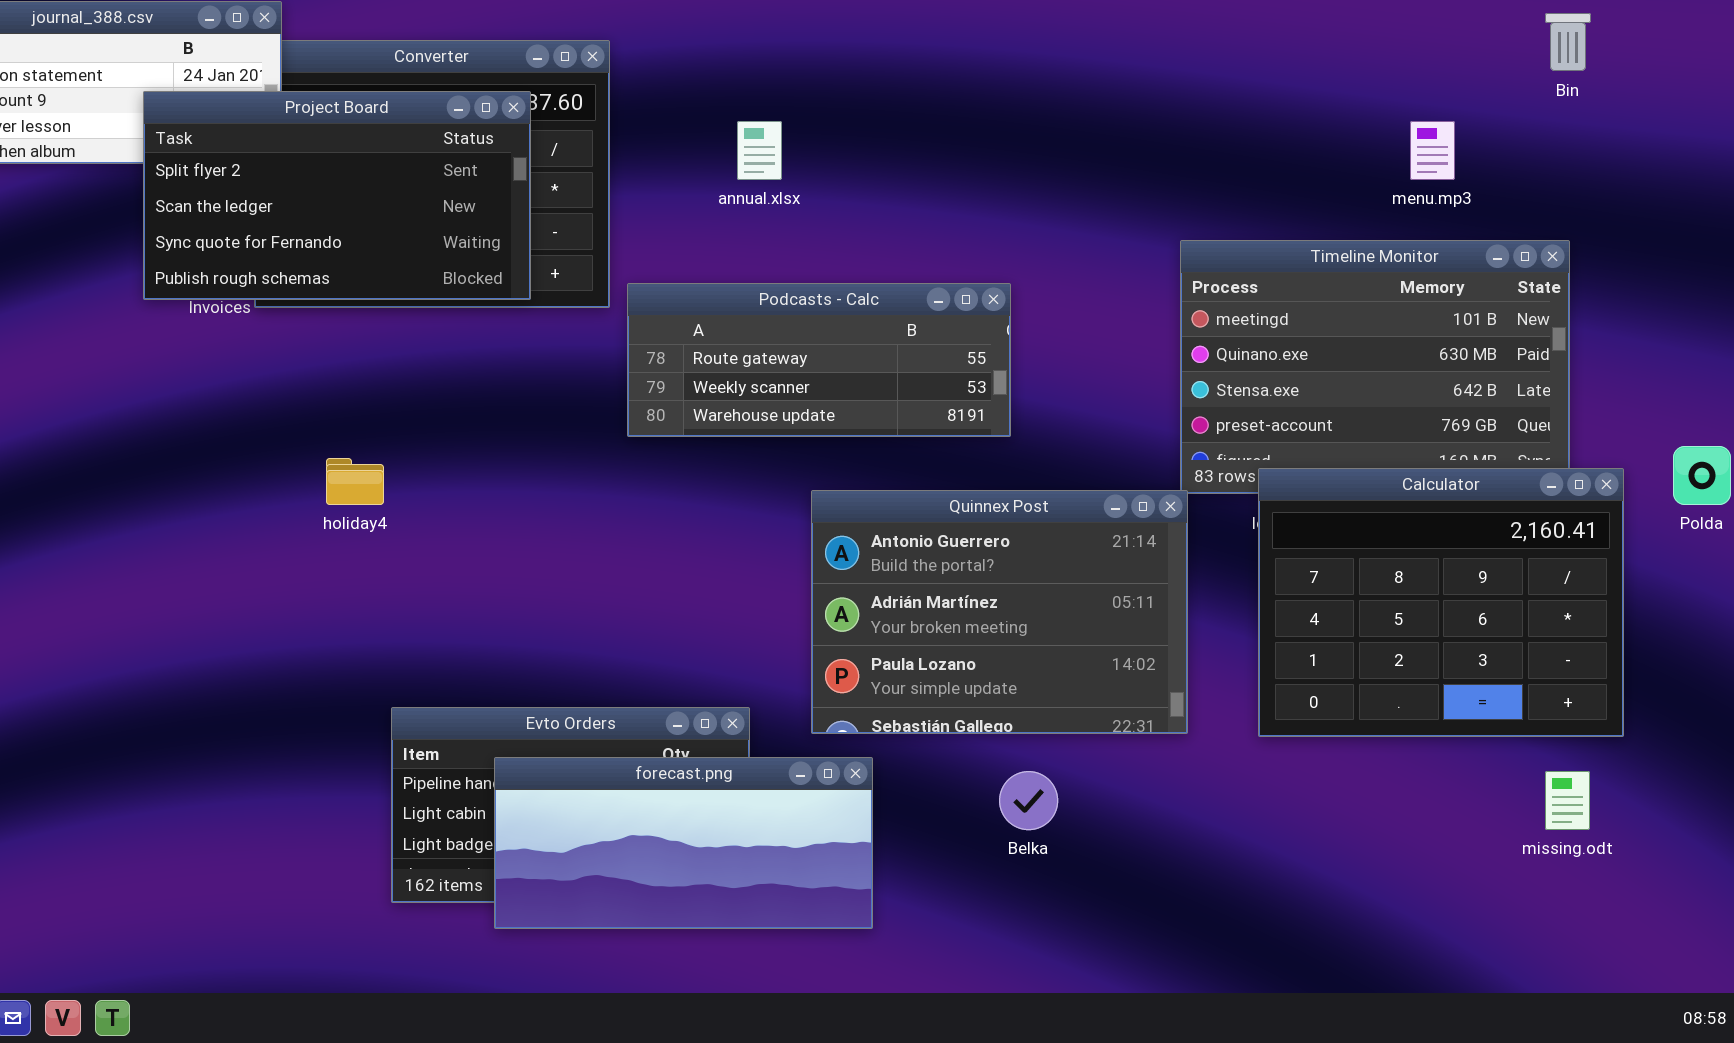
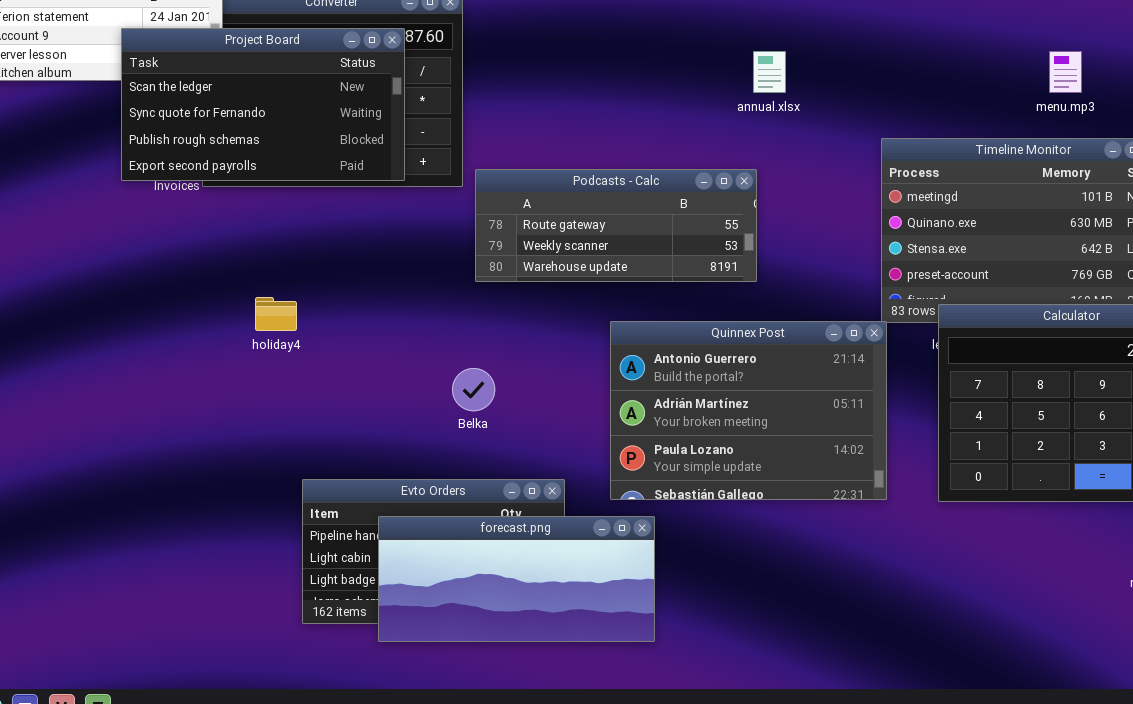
Project Board: [143,91,531,300] -> [121,28,405,181], scrolled down 1 row
annual.xlsx: [737,121,782,180] -> [753,51,786,93], moved
Belka: [999,771,1058,830] -> [452,368,495,411], moved

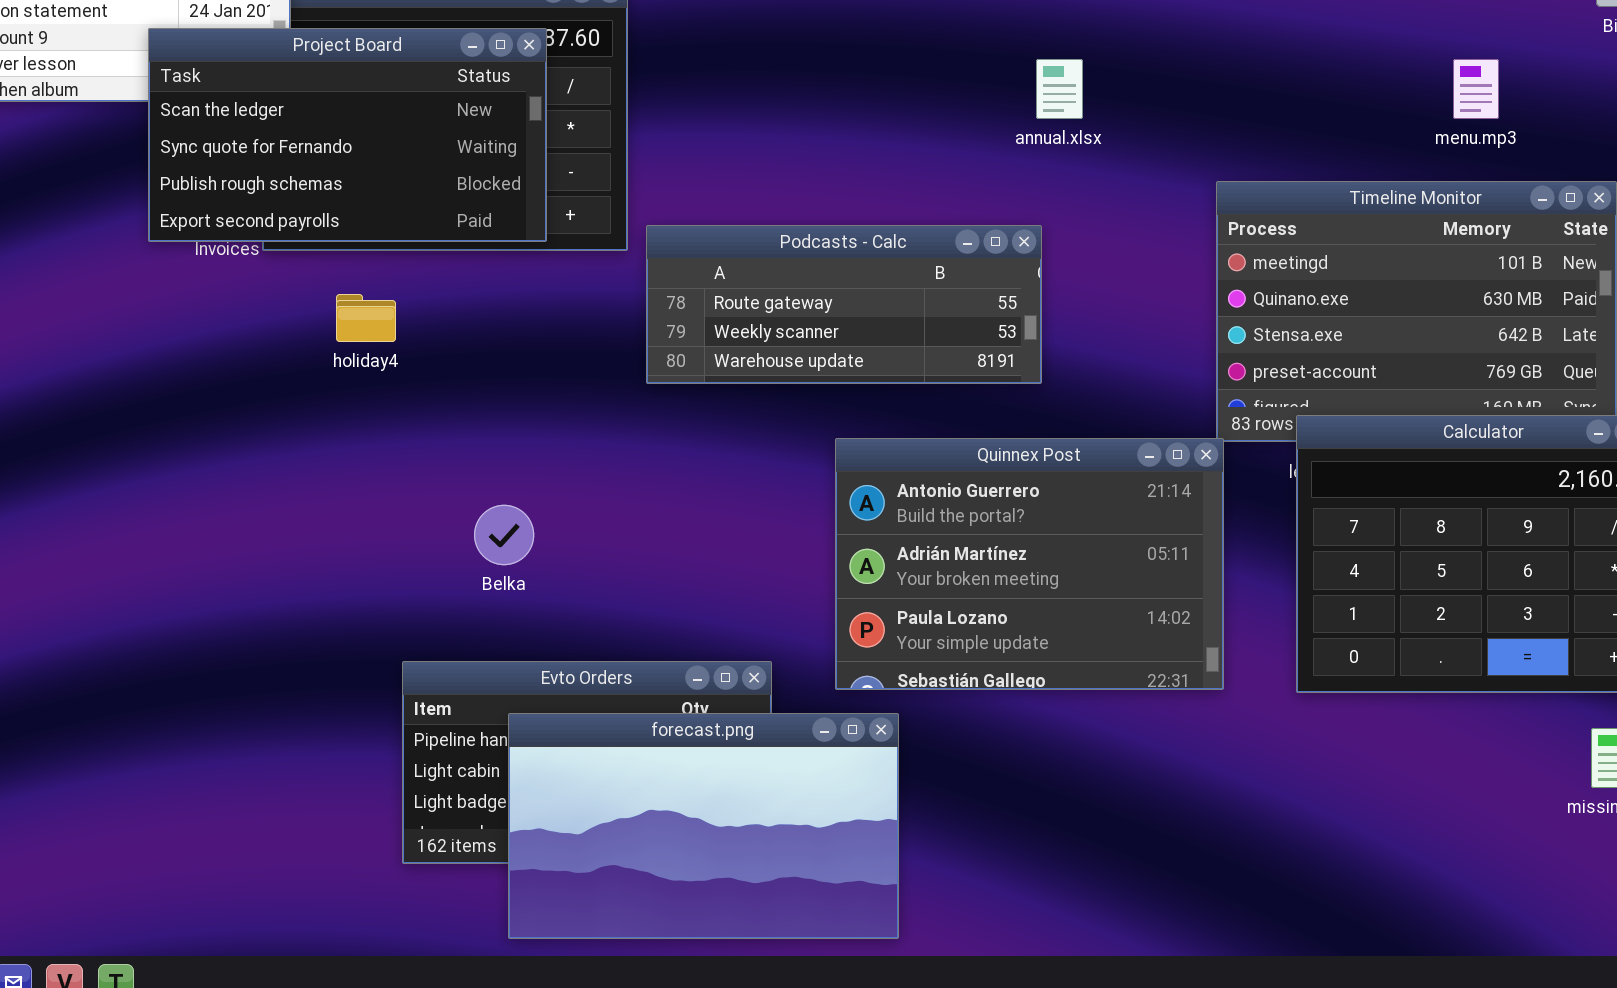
holiday4: [255,297,297,331] -> [336,294,396,342], moved
Belka: [452,368,495,411] -> [474,505,534,565], moved
forecast.png: [378,516,655,642] -> [508,713,899,939], resized

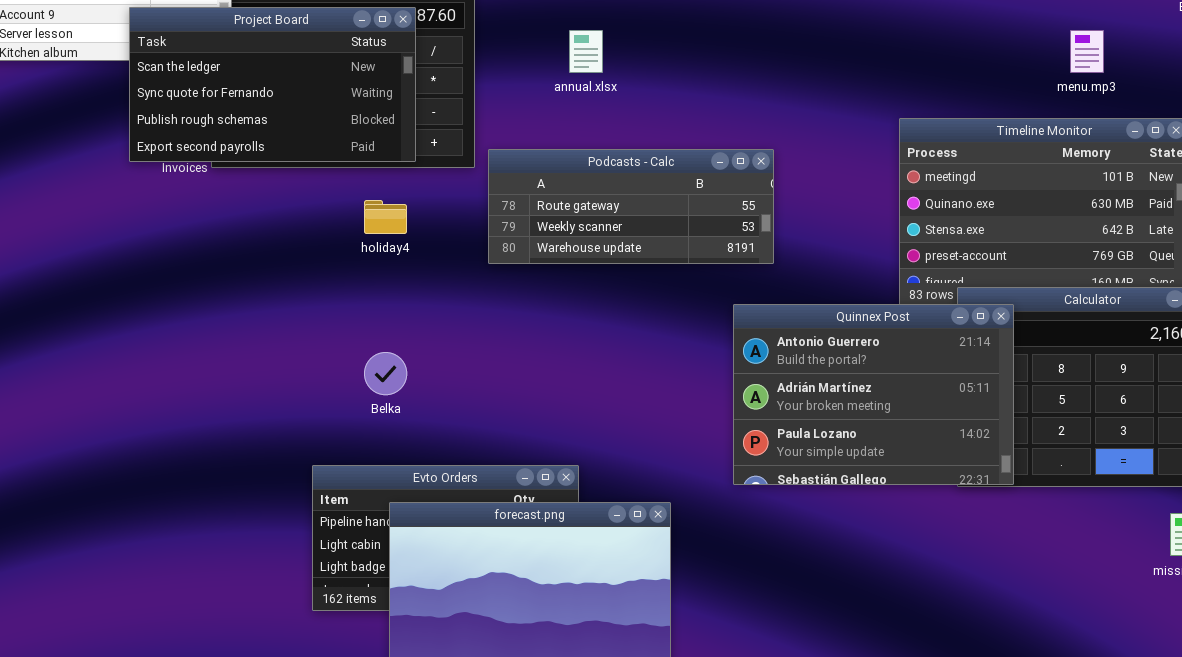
annual.xlsx: [1036,59,1083,119] -> [569,30,603,73], moved
holiday4: [336,294,396,342] -> [364,200,407,234], moved
Quinnex Post: [835,438,1224,690] -> [733,304,1014,485], moved

